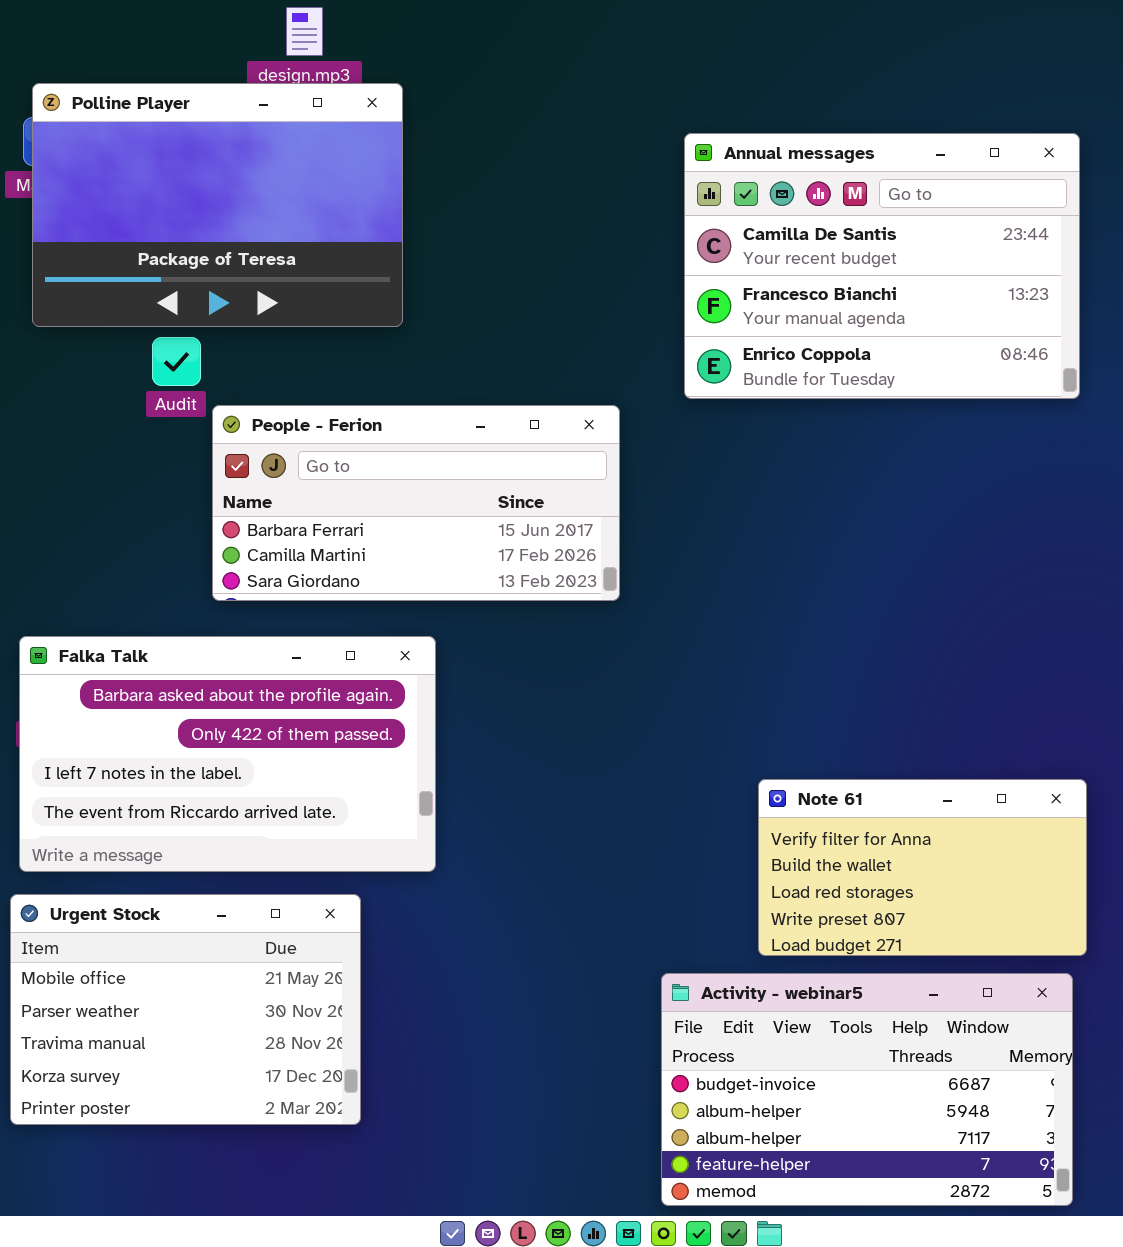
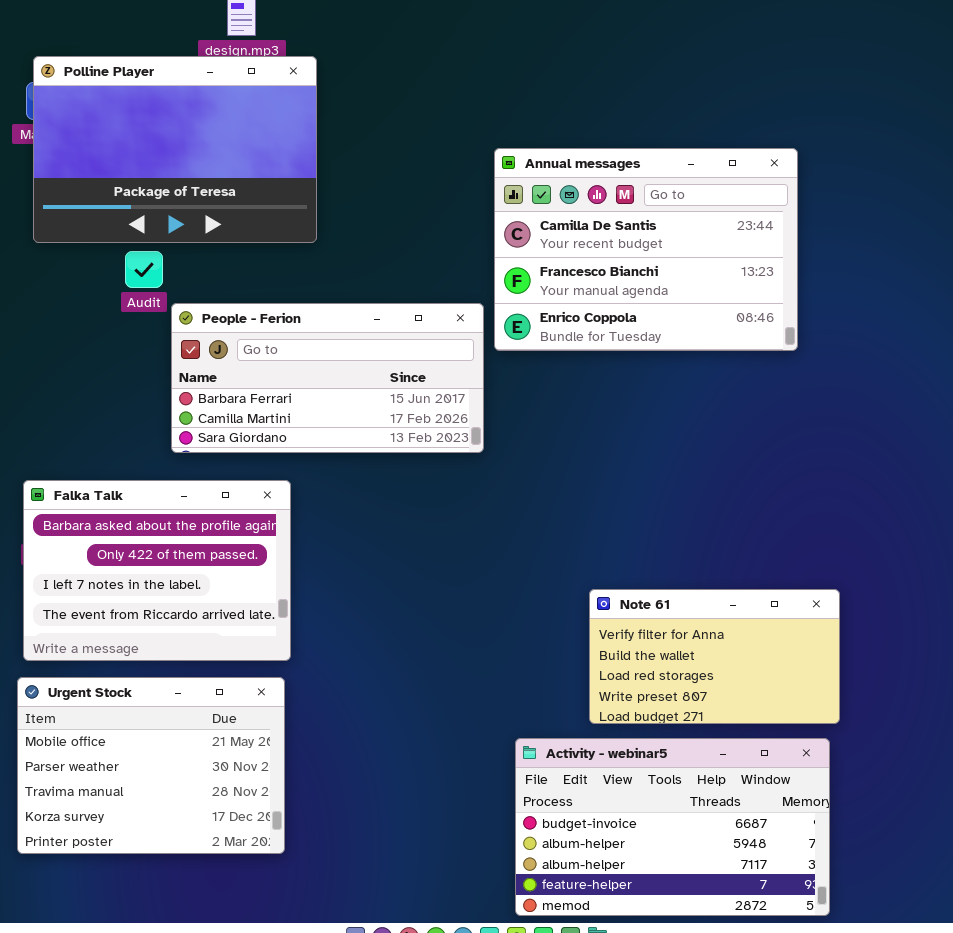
Annual messages: [684,133,1080,399] -> [494,148,798,351], moved
Falka Talk: [19,636,436,872] -> [23,480,291,661], resized

